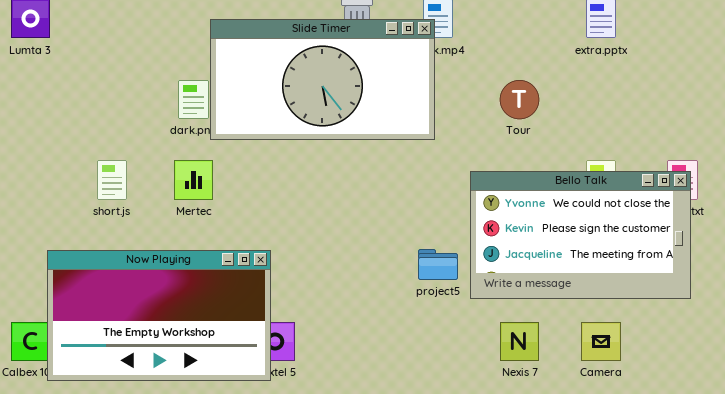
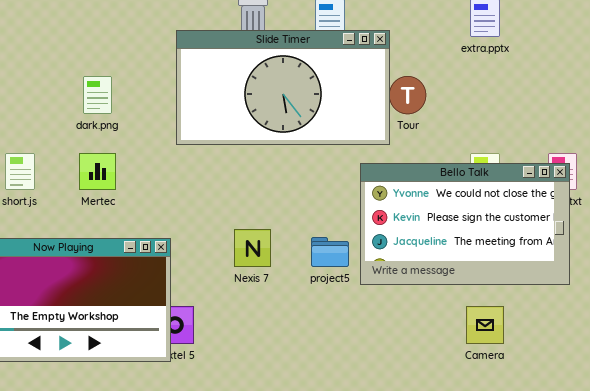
Slide Timer: [210,19,435,140] -> [176,30,390,145], moved
Nexis 7: [500,322,539,361] -> [234,229,271,267], moved

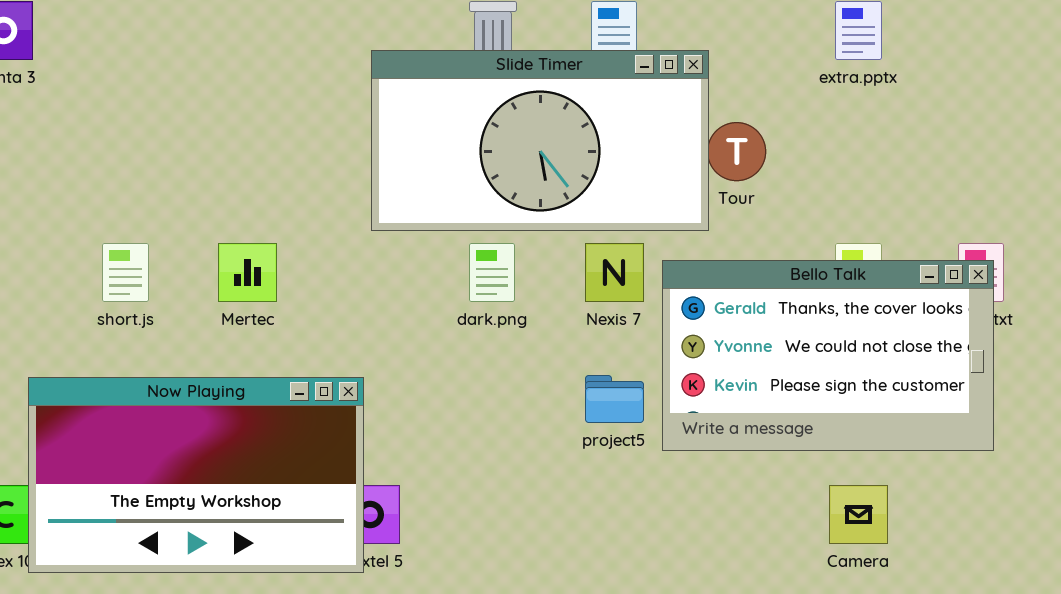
dark.png: [83,76,112,114] -> [469,243,515,302], moved
Bello Talk: [360,163,570,285] -> [662,260,994,451], scrolled up 1 row
Nexis 7: [234,229,271,267] -> [585,243,644,302], moved

